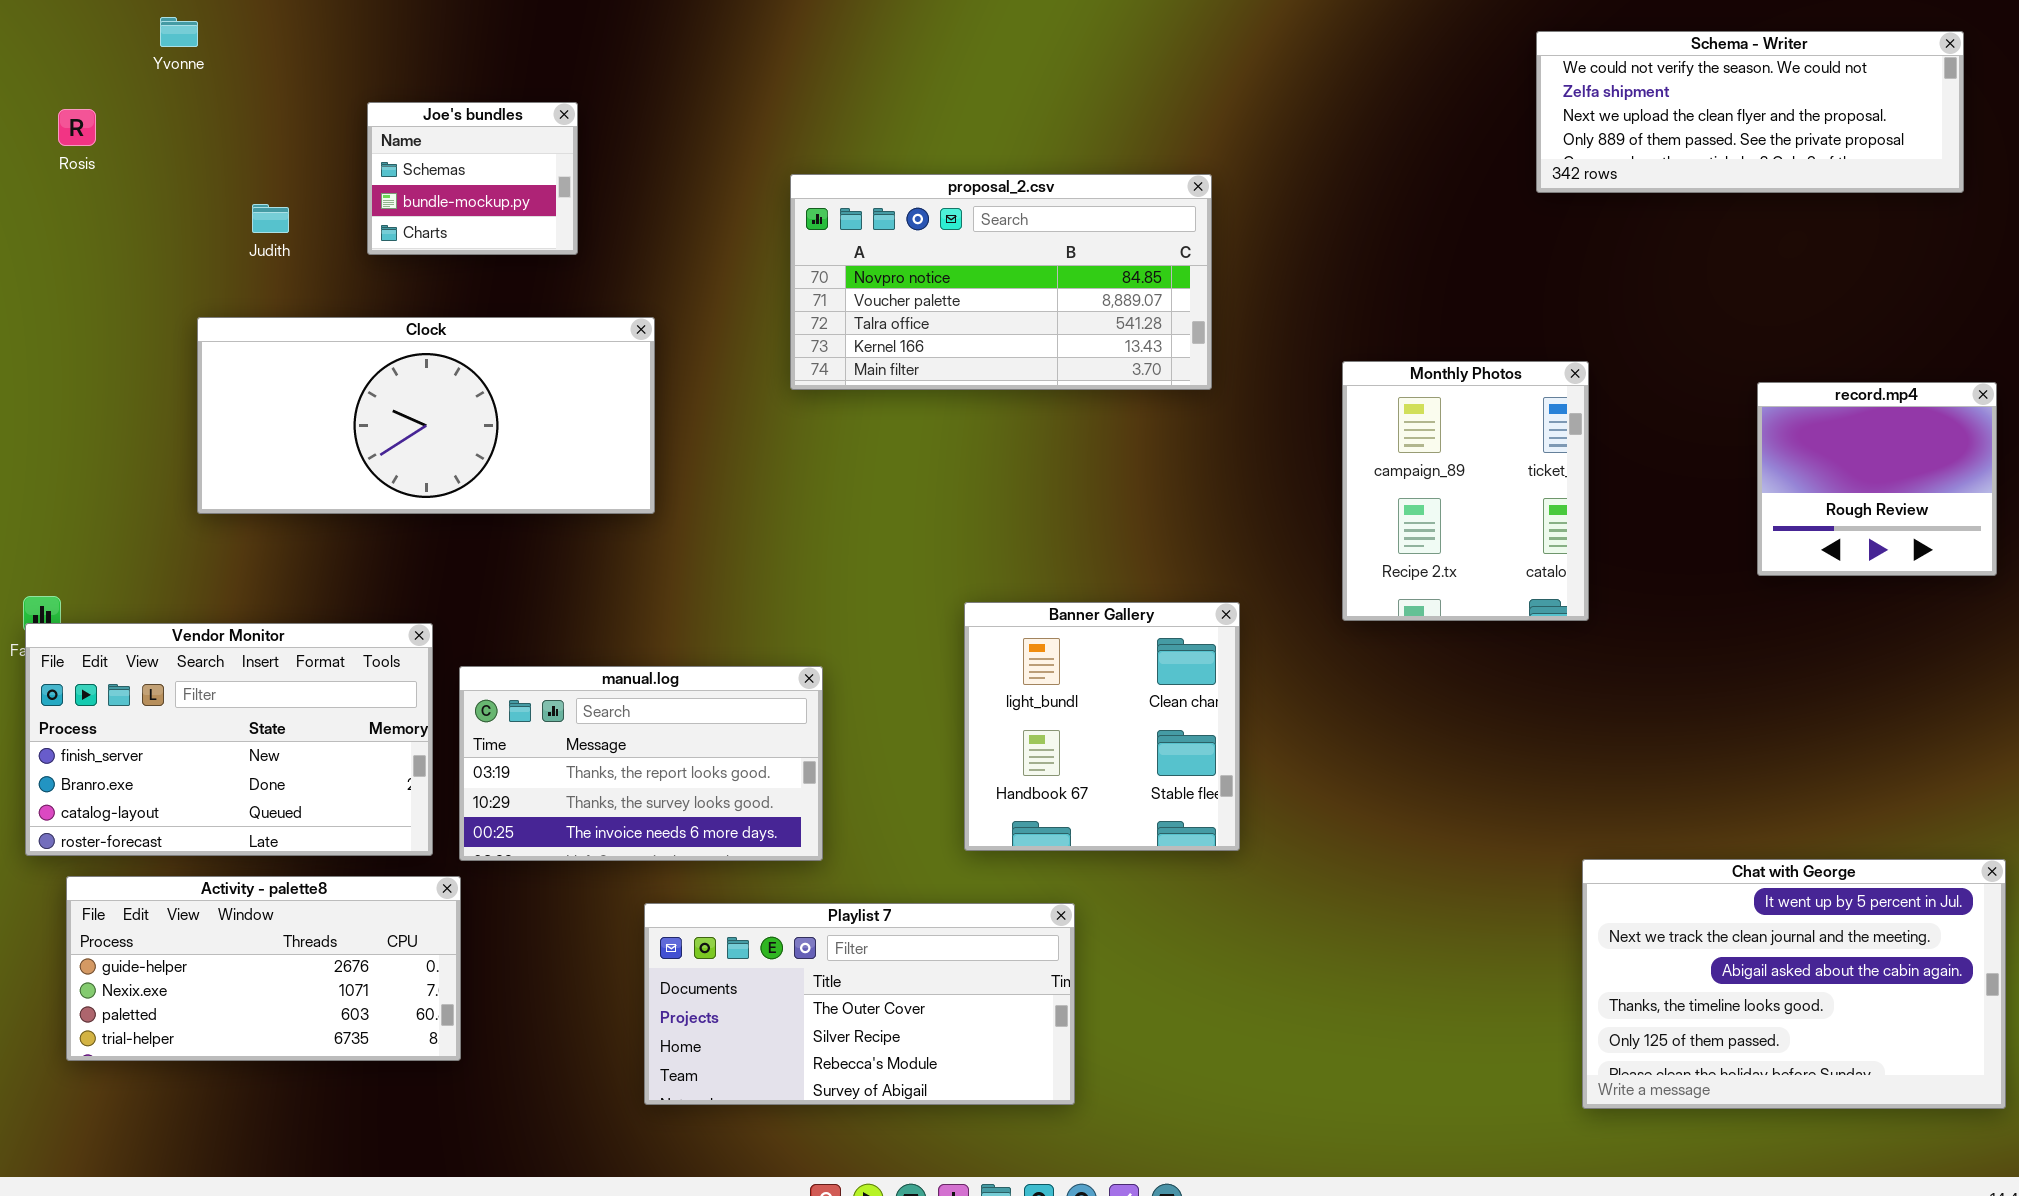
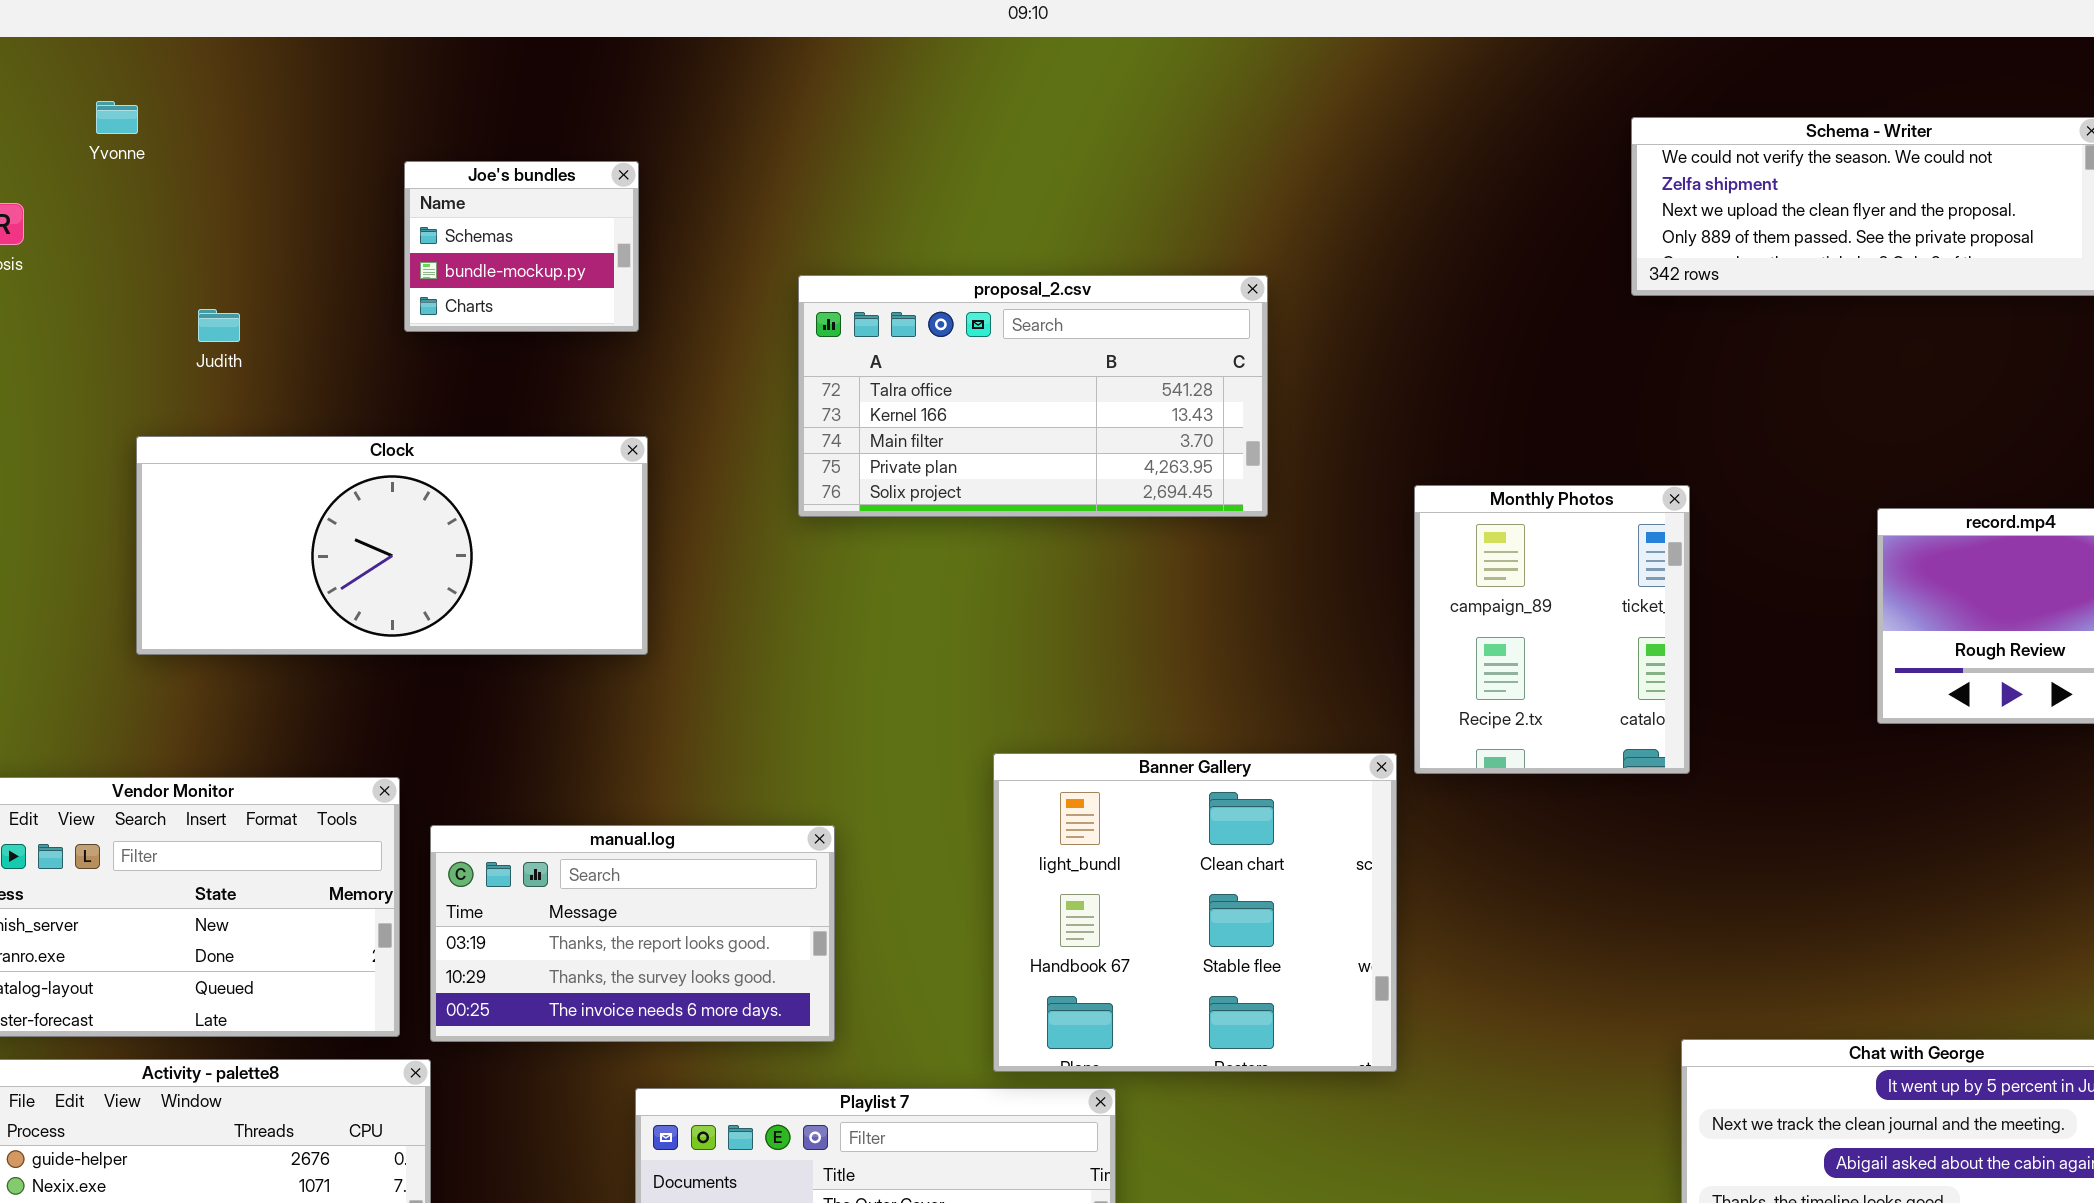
Joe's bundles: [367,102,578,255] -> [404,161,639,332], moved
proposal_2.csv: [790,174,1212,390] -> [798,275,1268,517], scrolled down 2 rows
Banner Gallery: [964,602,1240,851] -> [993,753,1397,1072], resized

